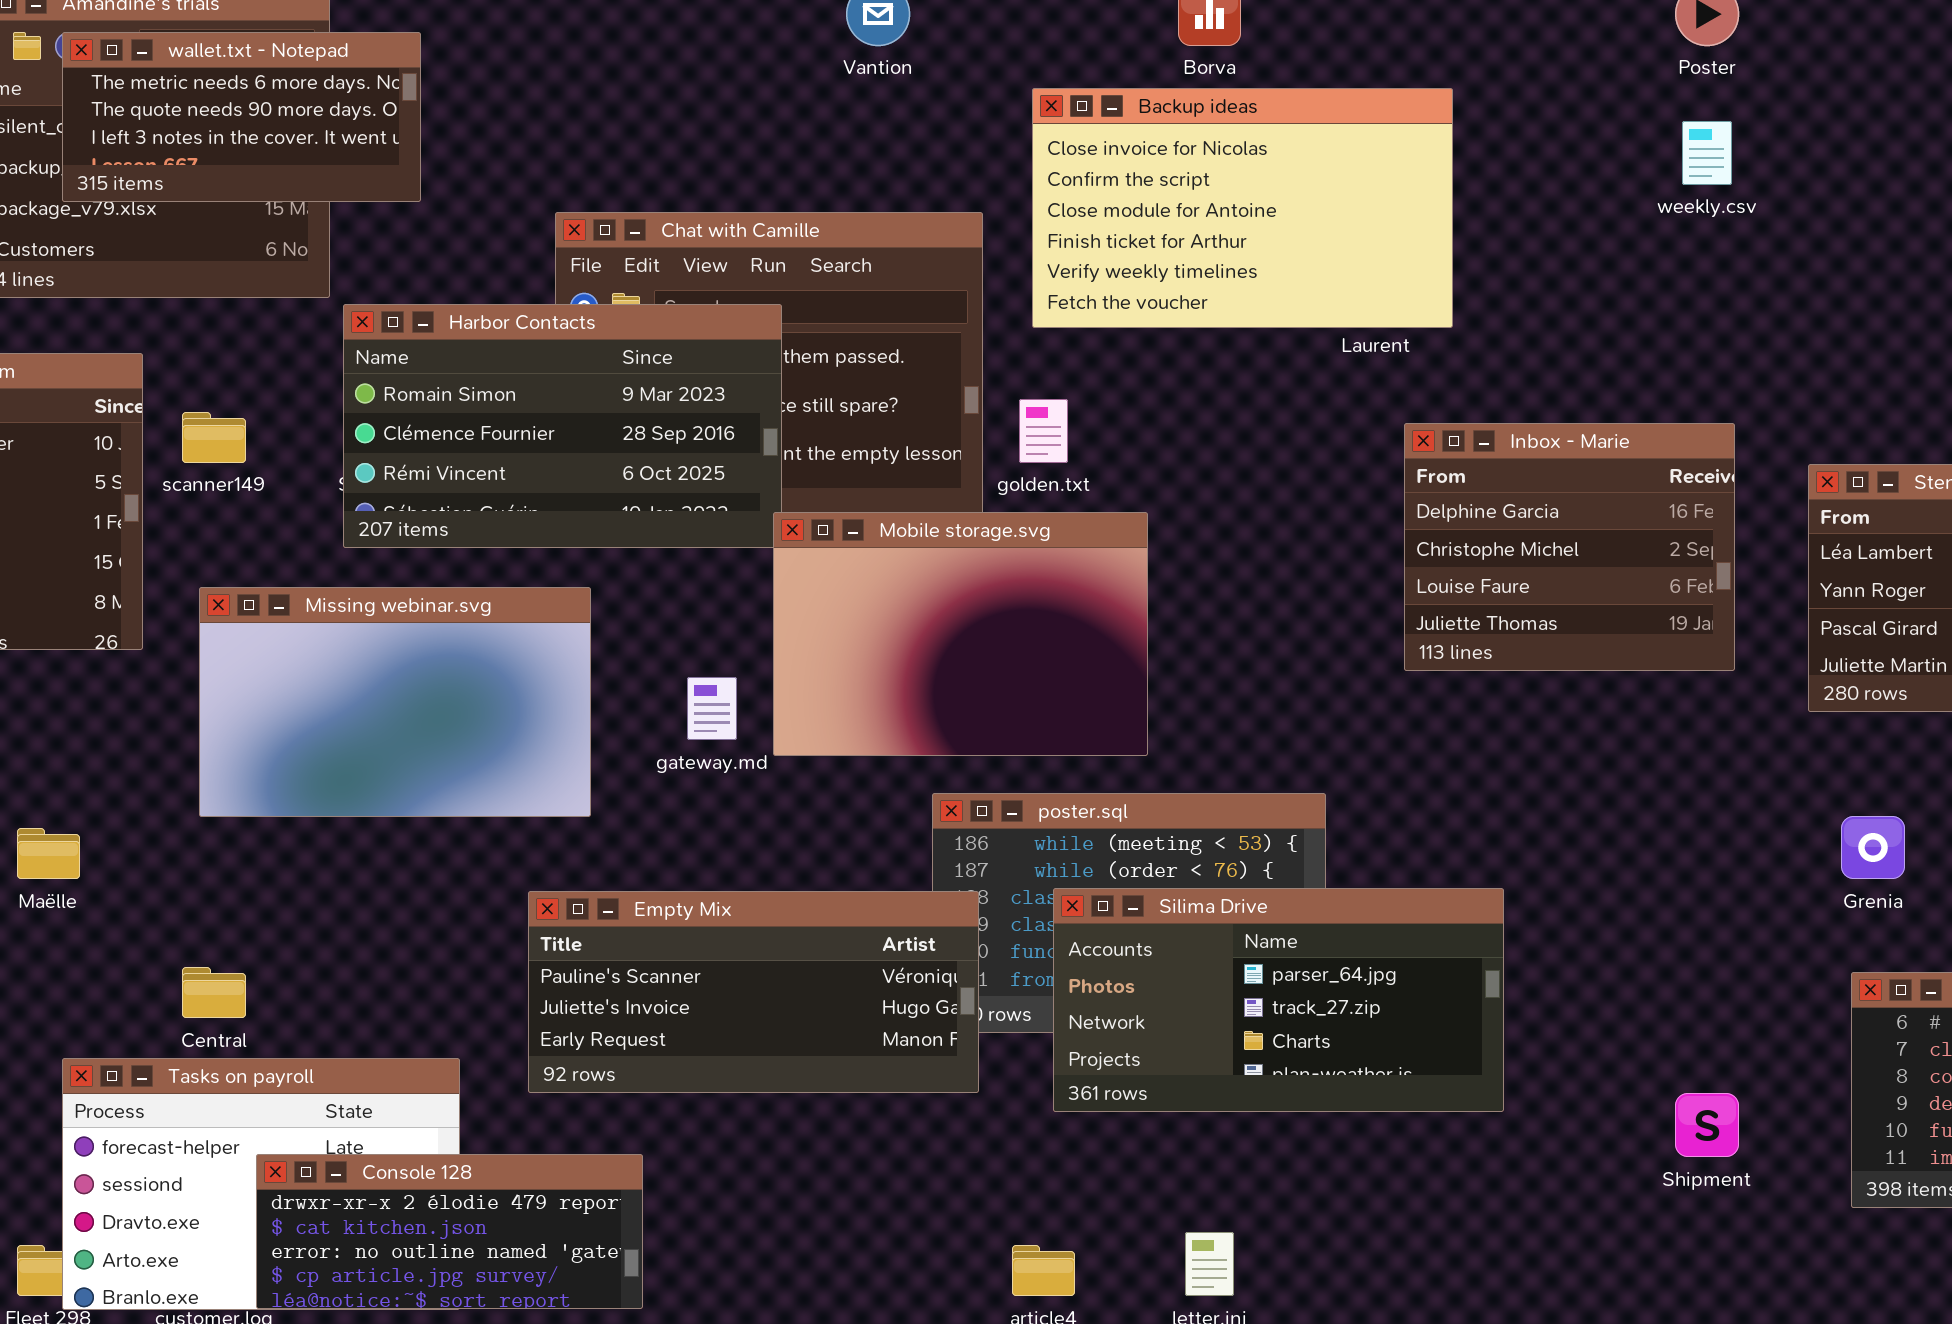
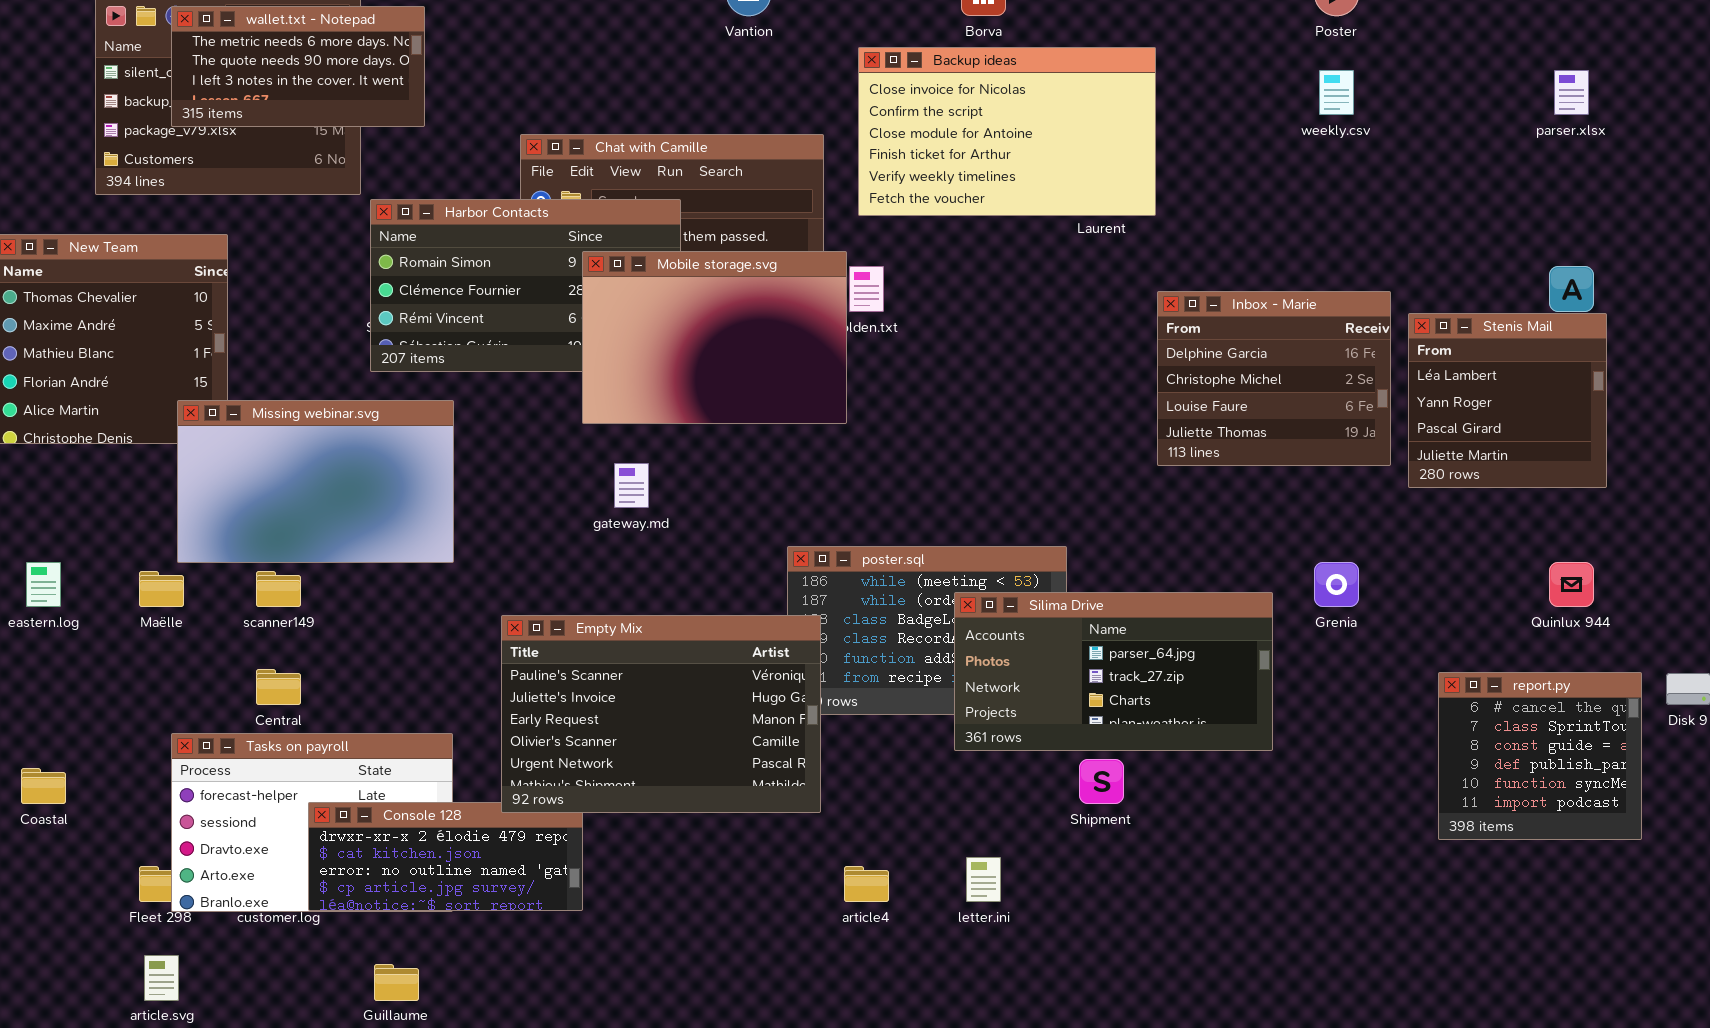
scanner149: [182,412,246,463] -> [256,571,301,607], moved
Inbox - Marie: [1404,423,1735,671] -> [1157,291,1391,466], moved
Mobile storage.svg: [773,512,1148,756] -> [582,251,847,424], moved
Missing webinar.svg: [199,587,591,817] -> [177,400,454,563], moved
Grenia: [1841,816,1905,879] -> [1314,562,1359,607], moved
Silima Drive: [1053,888,1504,1112] -> [954,592,1273,751], moved
Empty Mix: [528,891,979,1093] -> [501,615,821,813], resized
Shipment: [1675,1093,1739,1157] -> [1079,759,1124,804], moved

